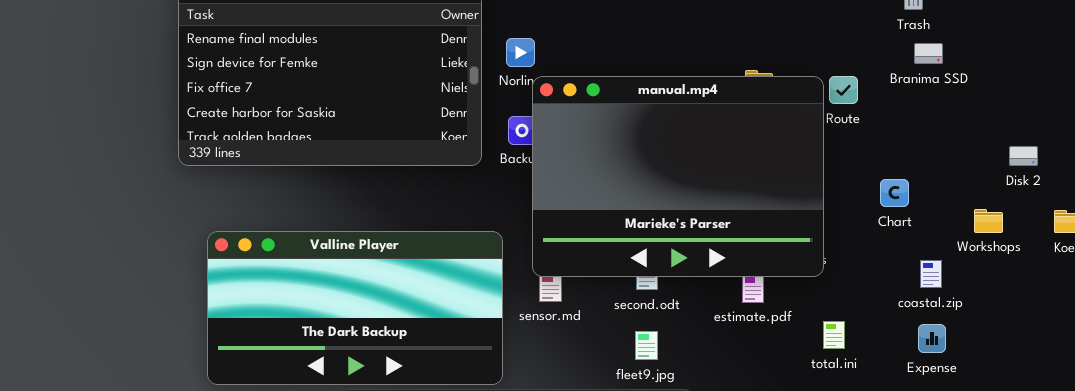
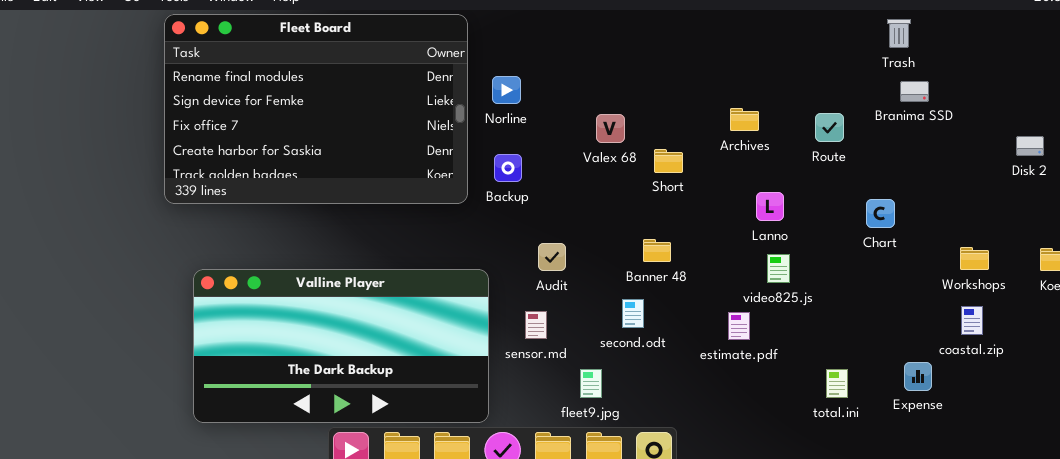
manual.mp4: [532,76,824,277] -> none, closed
Disk 2: [1009,146,1038,166] -> [1016,136,1044,156], moved
Chart: [880,179,909,207] -> [866,199,895,228], moved
coastal.zip: [920,260,942,288] -> [961,306,983,335], moved
total.ini: [823,321,845,349] -> [826,369,848,398], moved
fleet9.jpg: [635,331,658,360] -> [580,369,602,398], moved

